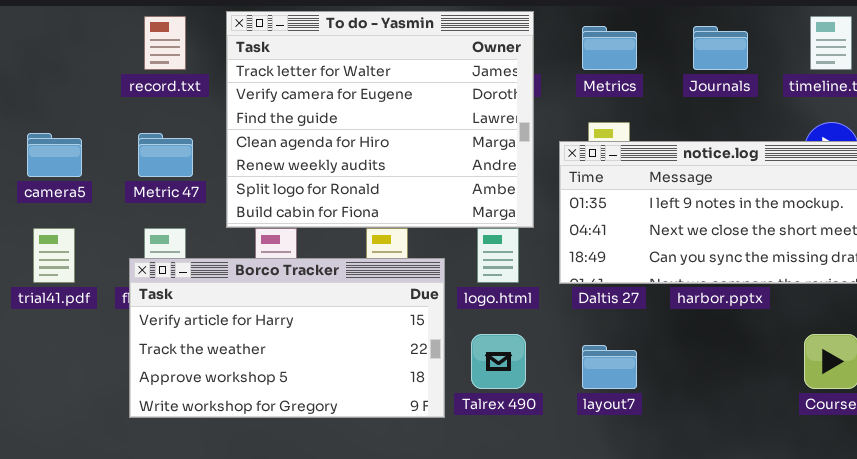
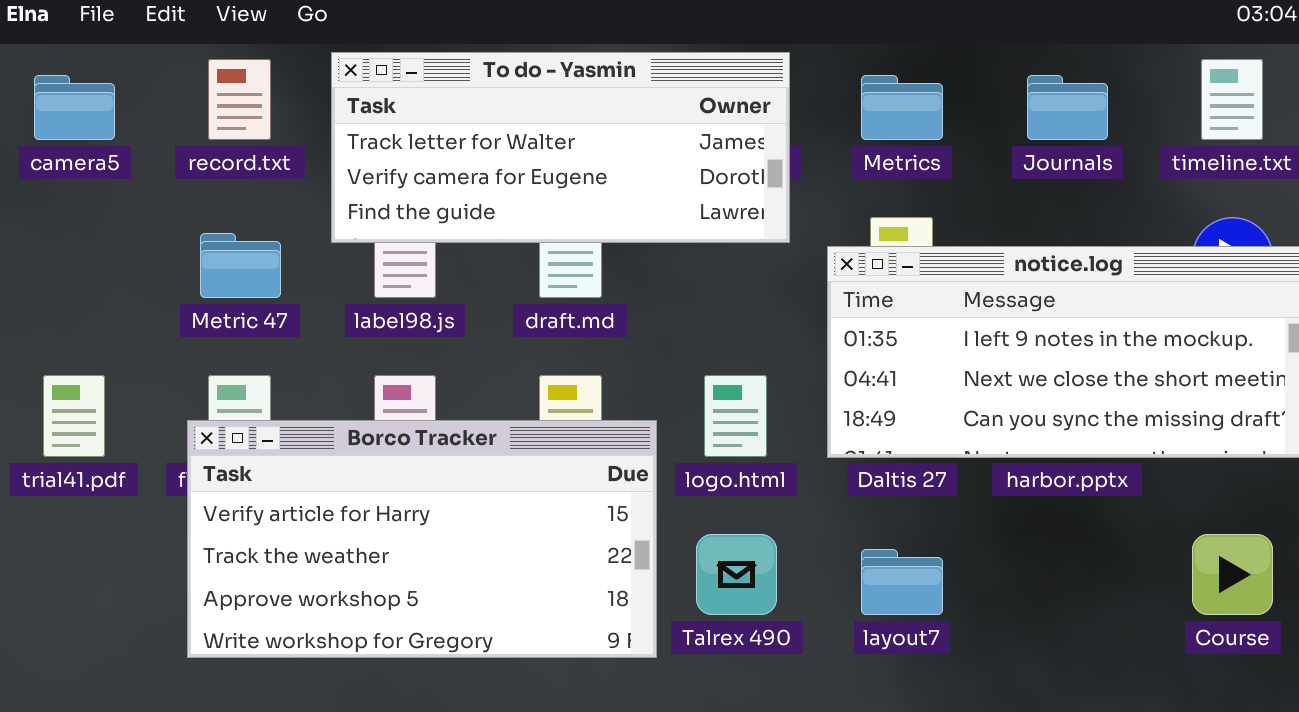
To do - Yasmin: [226,11,534,228] -> [331,52,790,243], resized
camera5: [27,133,82,177] -> [34,75,115,140], moved

